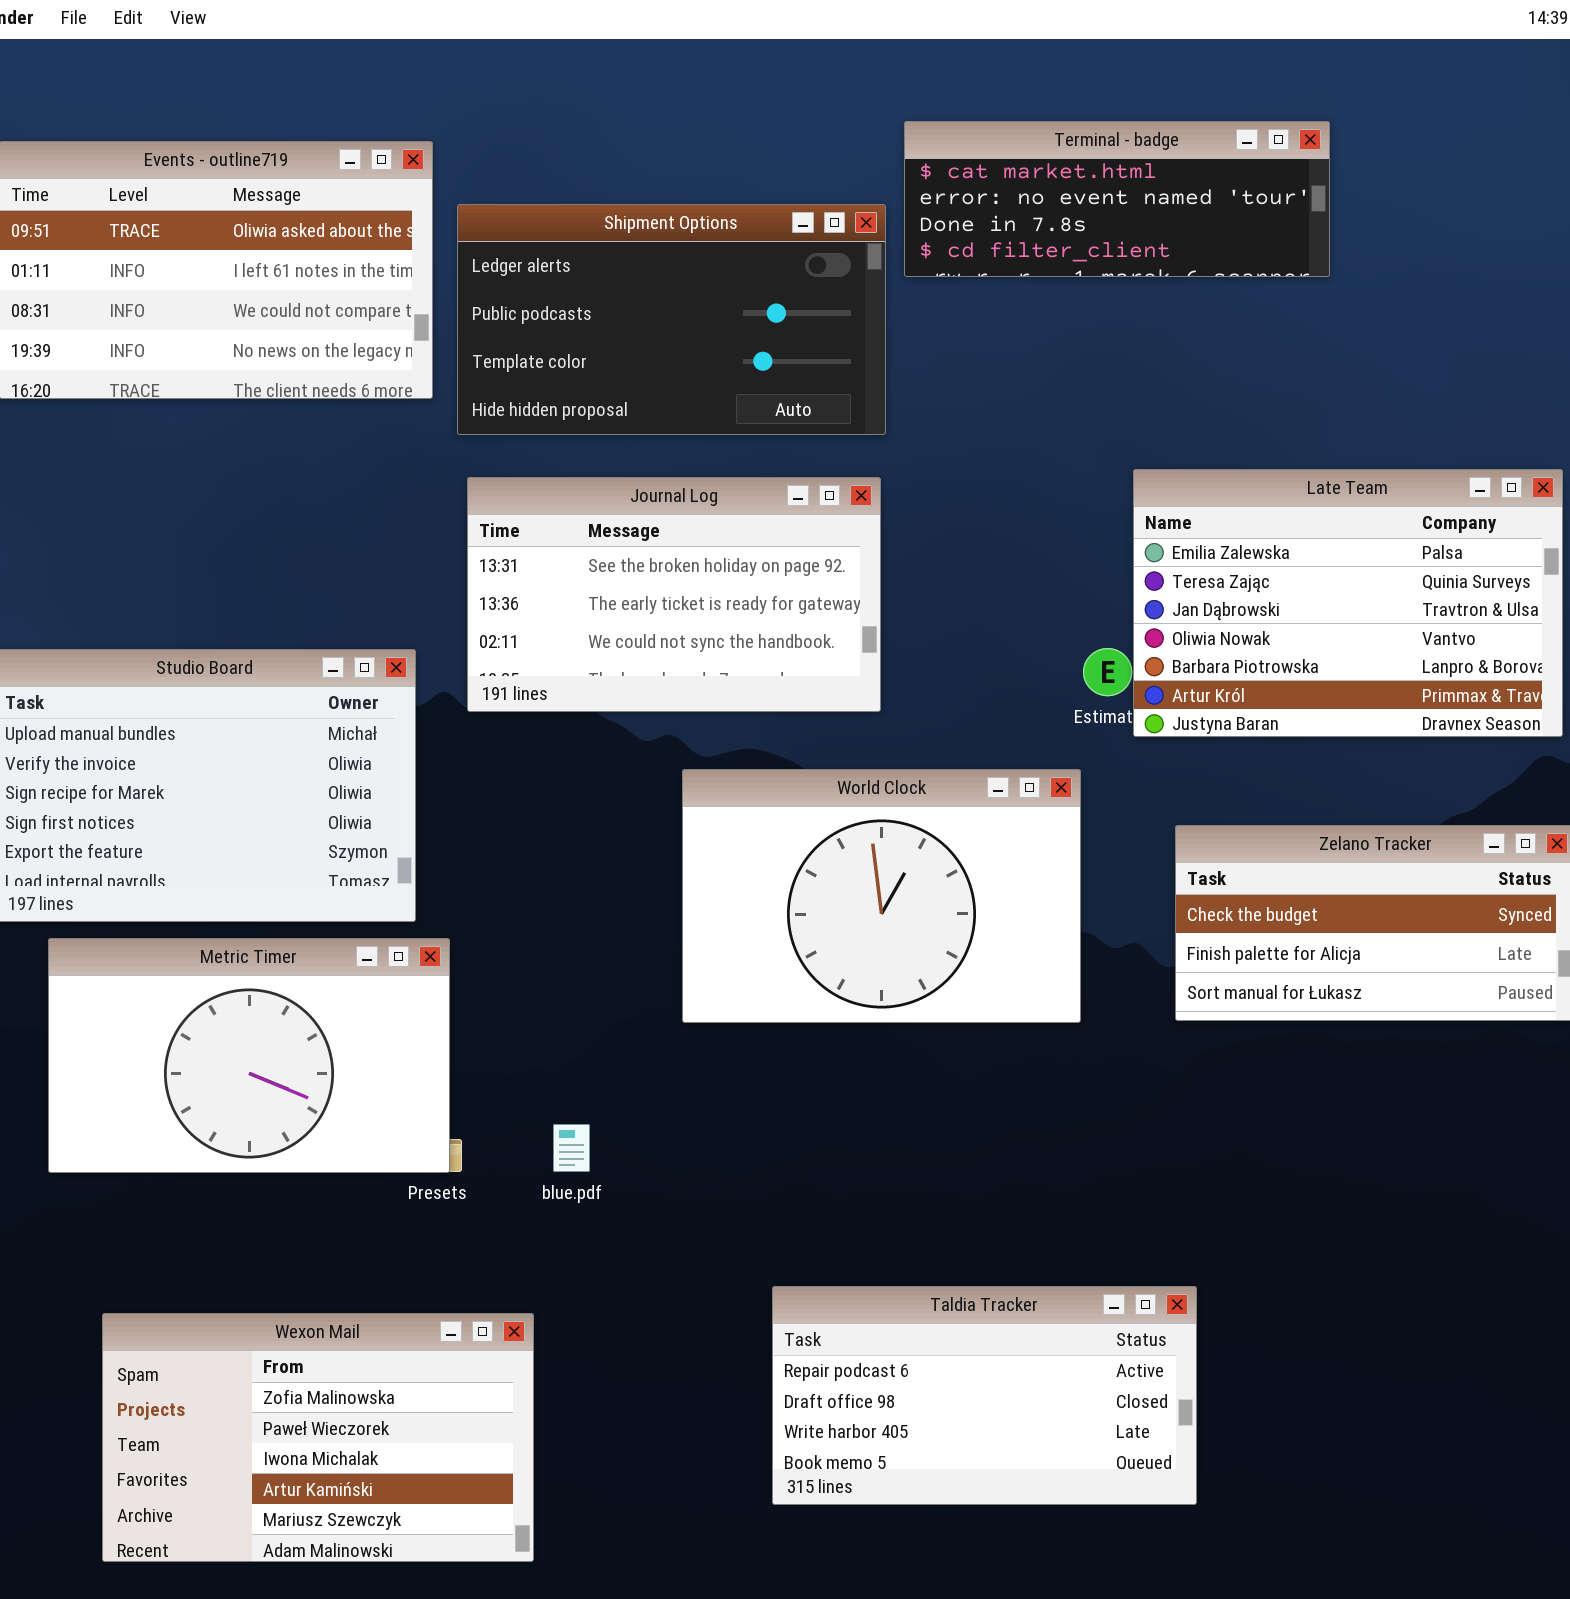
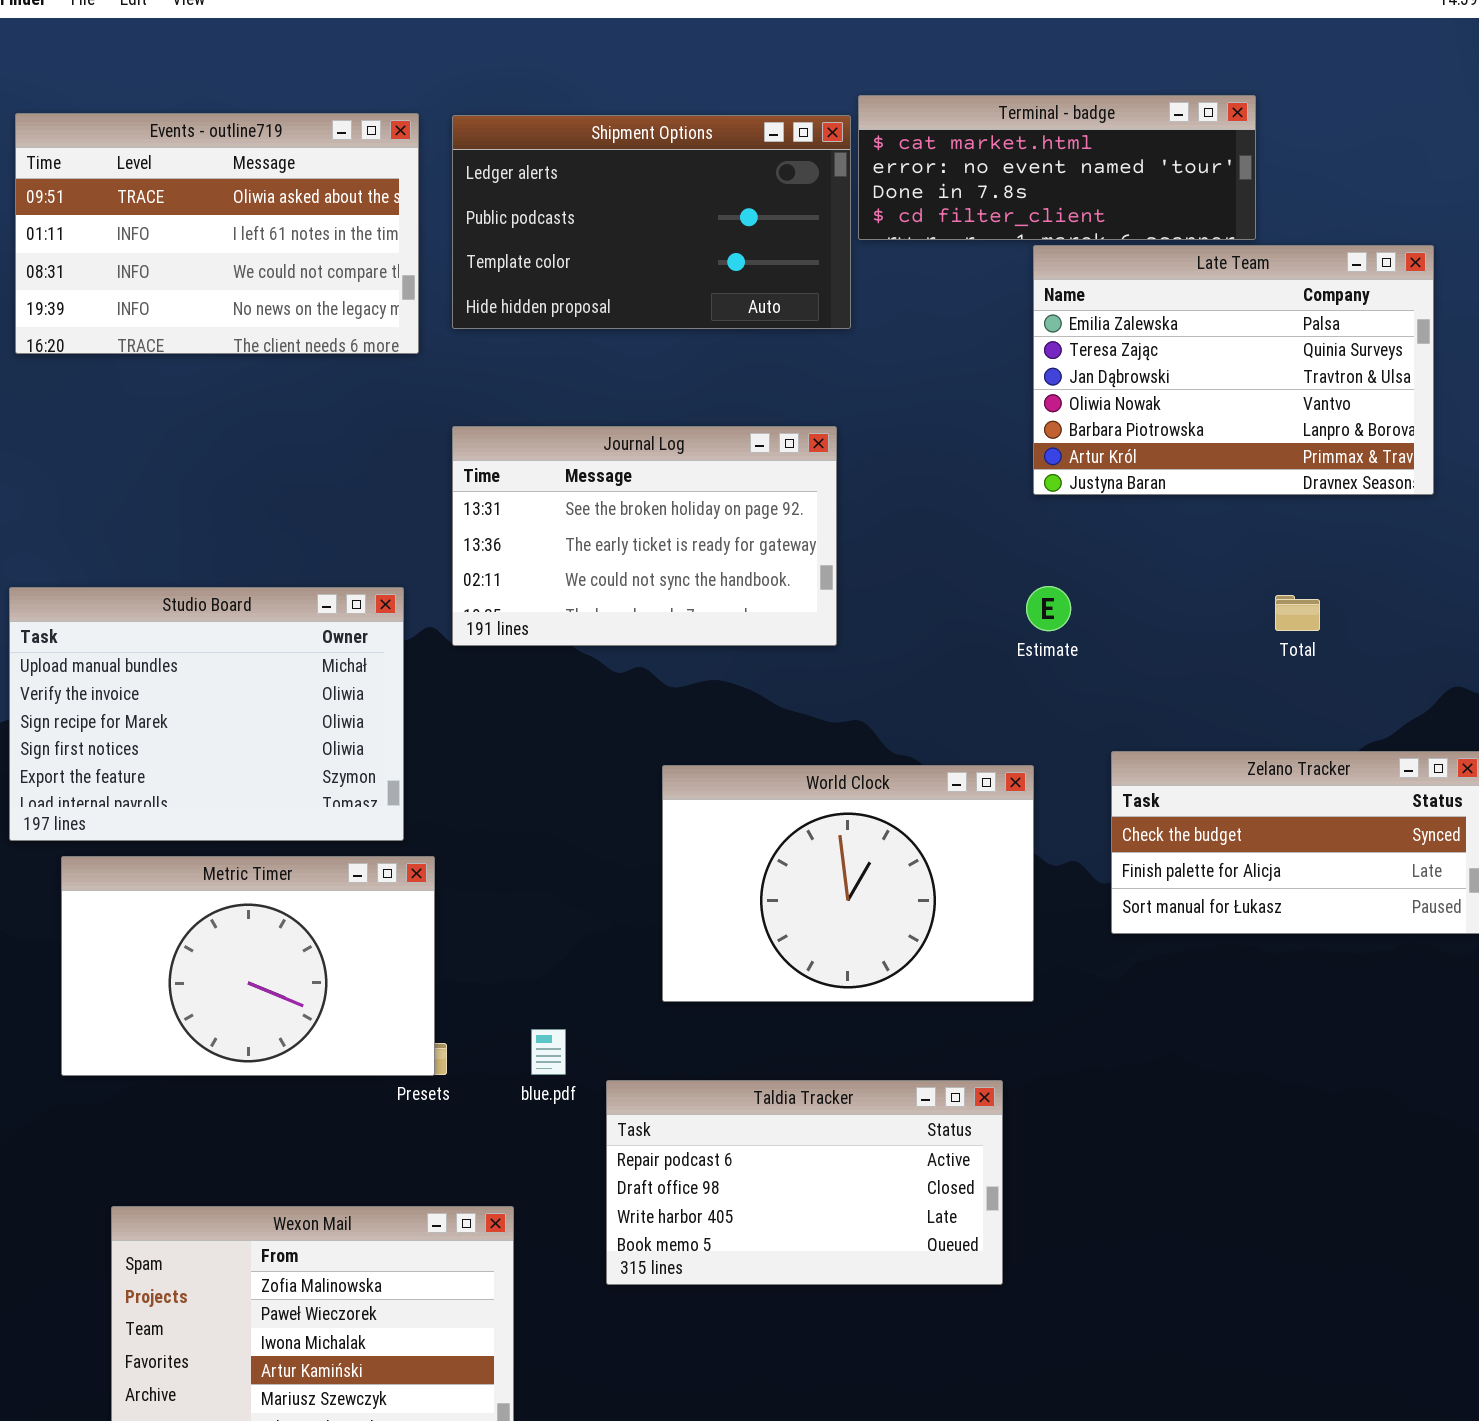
Shipment Options: [457,204,886,435] -> [452,115,851,329], moved
Late Team: [1133,469,1563,737] -> [1033,245,1434,495], moved
World Clock: [682,769,1081,1023] -> [662,765,1034,1002], moved
Taldia Tracker: [772,1286,1197,1505] -> [606,1080,1003,1285], moved

